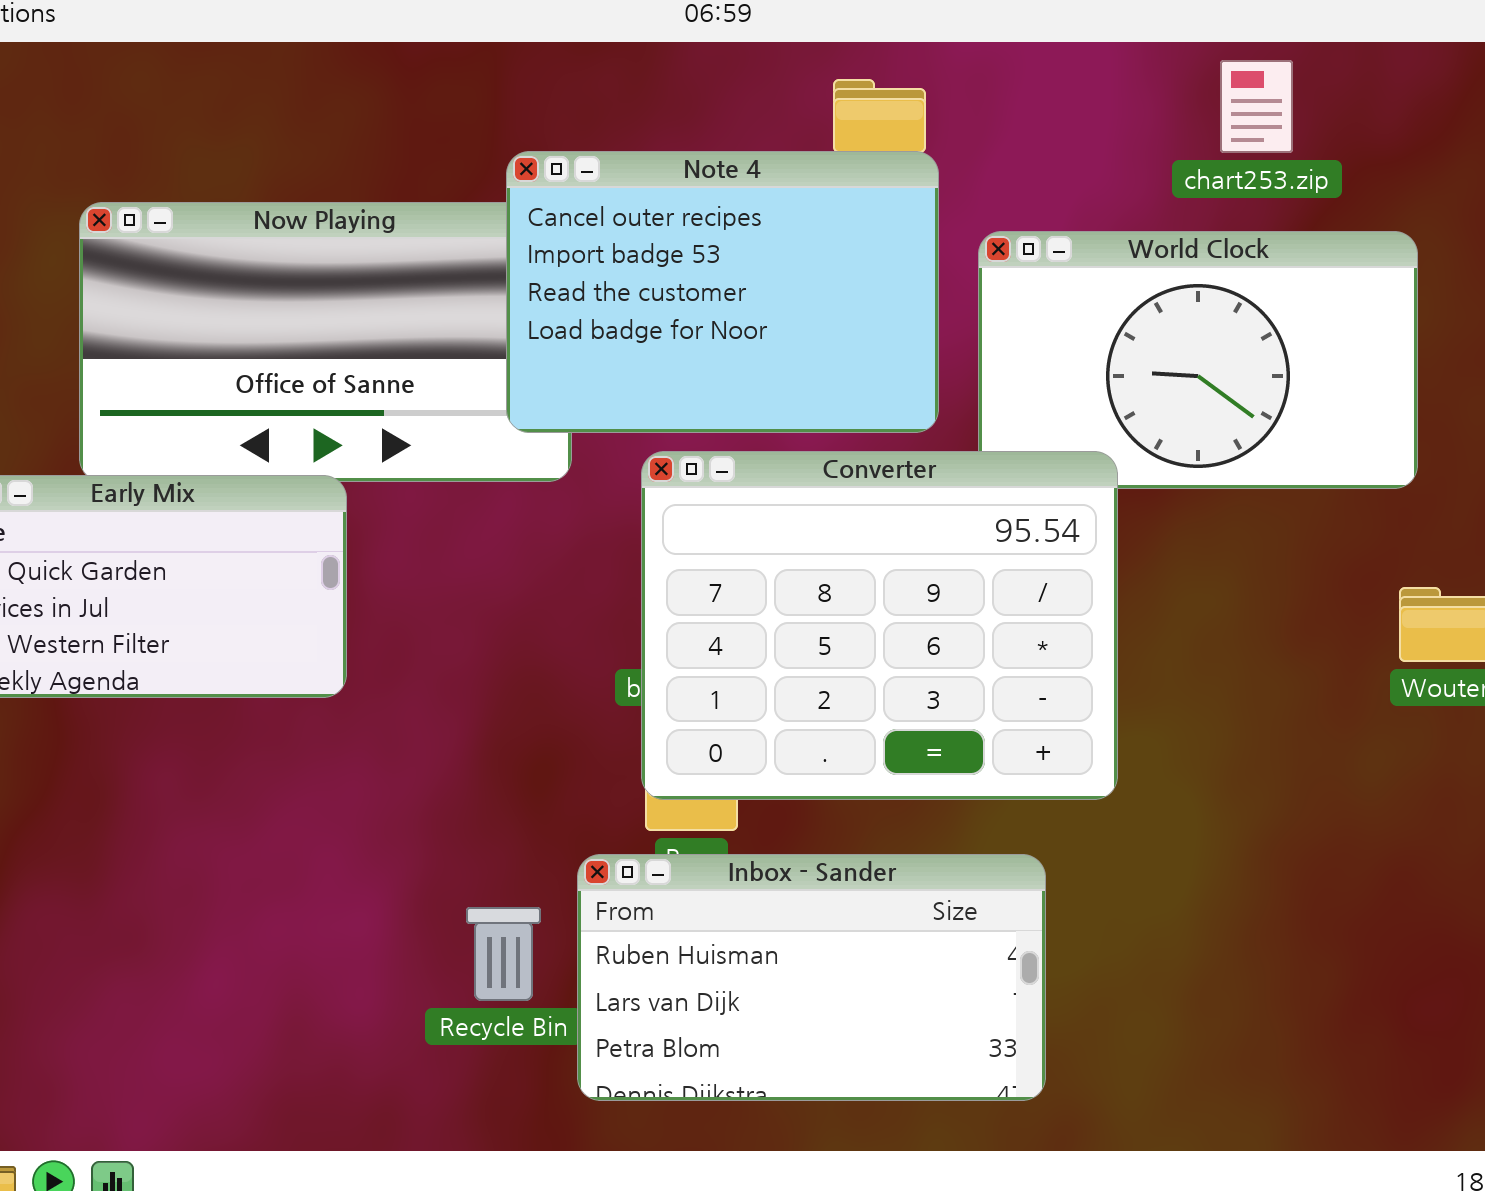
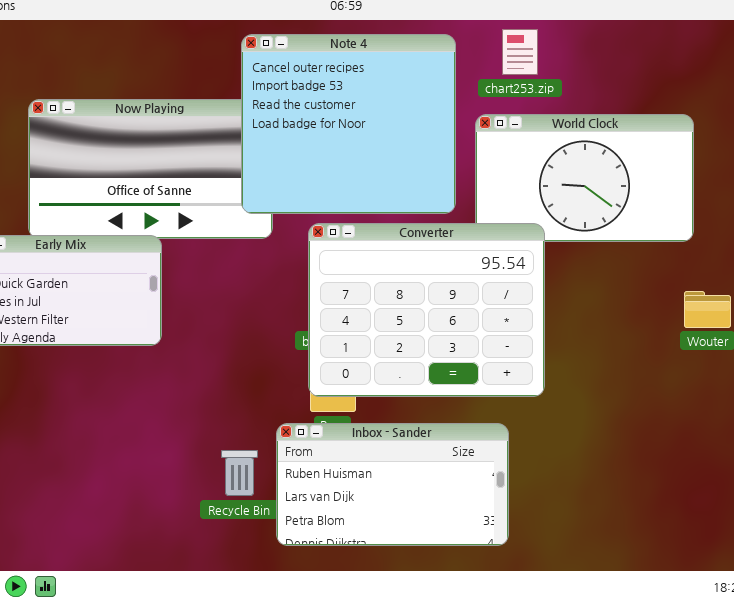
chart253.zip: [1220,60,1293,153] -> [502,29,538,75], moved
Note 4: [506,151,939,433] -> [241,34,456,214], resized

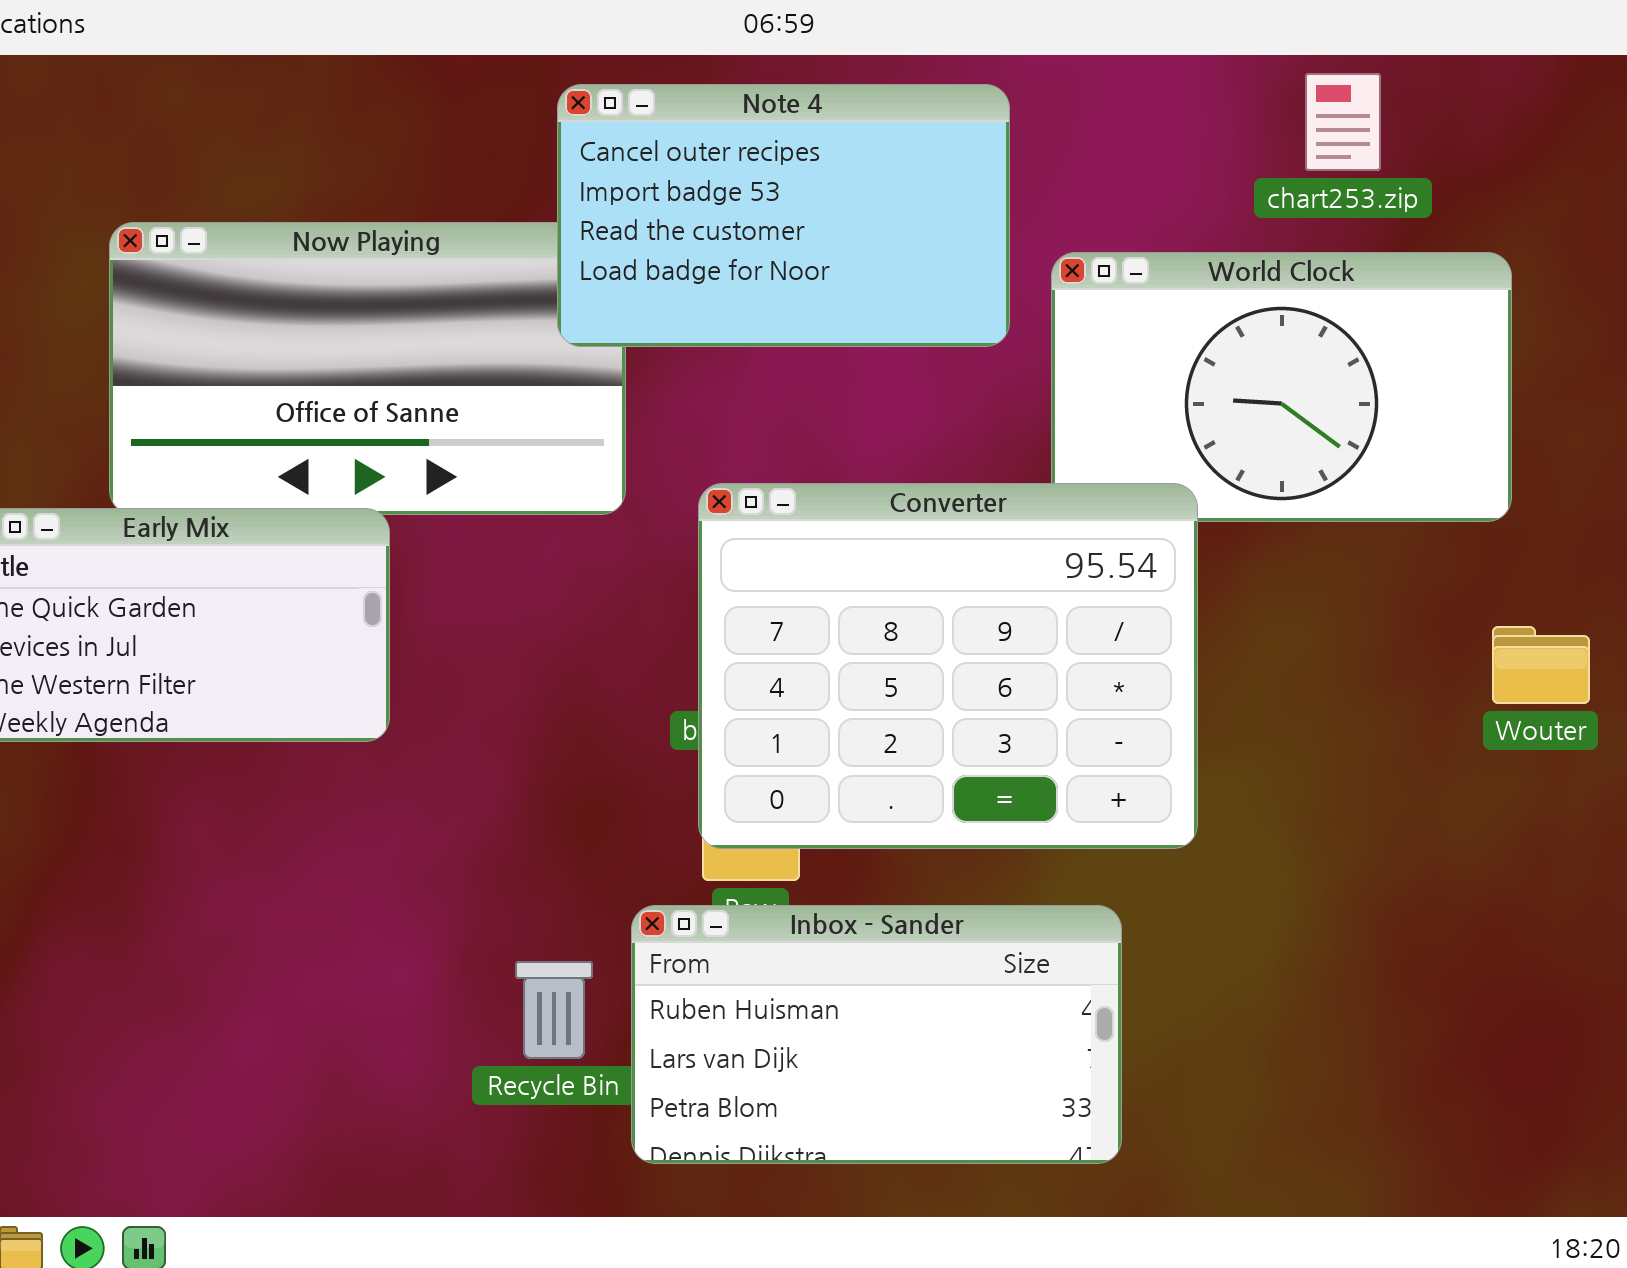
chart253.zip: [502,29,538,75] -> [1305,73,1381,171], moved
Note 4: [241,34,456,214] -> [557,84,1010,347], resized

